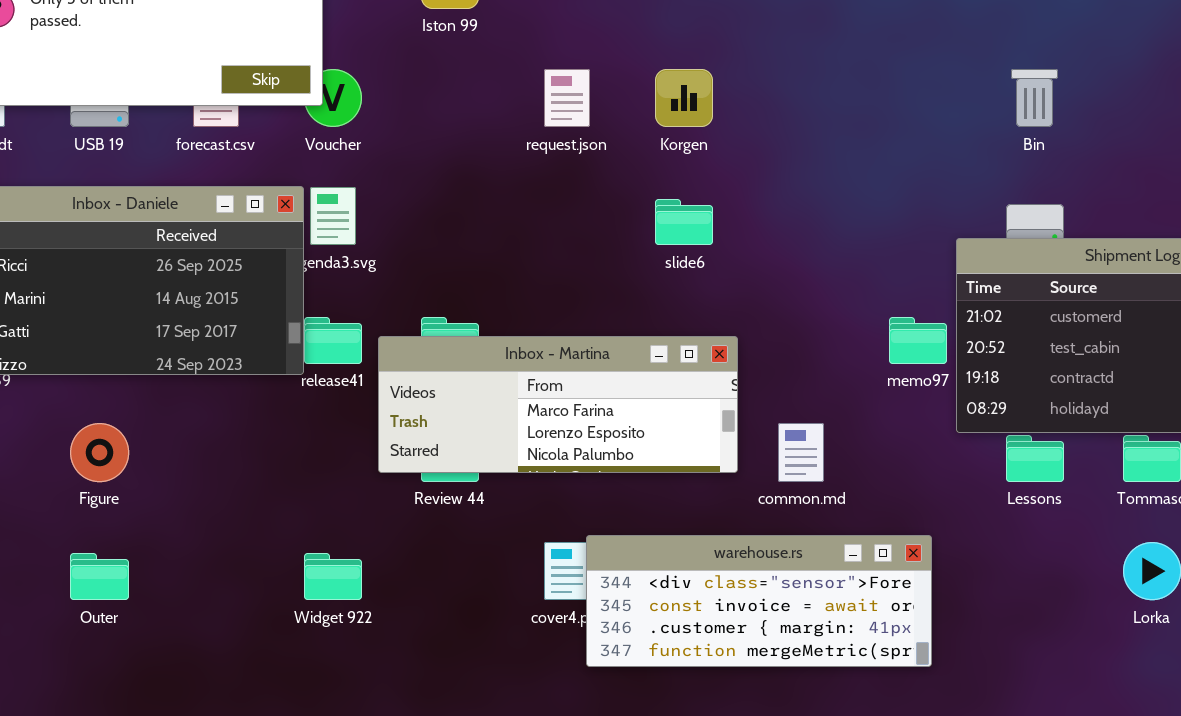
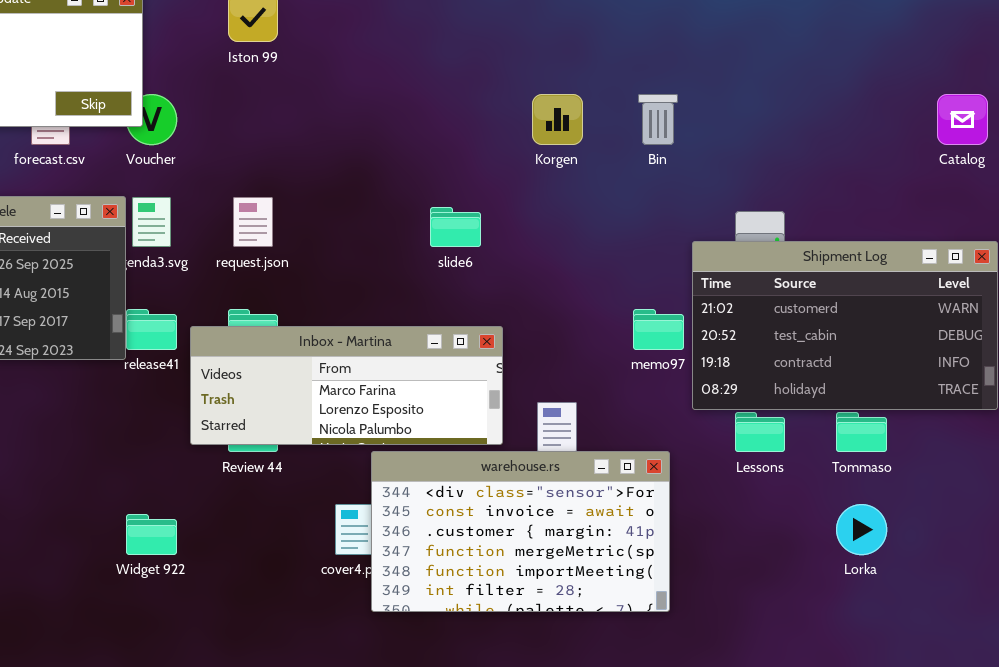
request.json: [544,69,590,127] -> [233,197,273,247], moved
Korgen: [655,69,713,127] -> [532,94,583,145], moved
Bin: [1011,69,1058,127] -> [638,94,678,145], moved
warehouse.rs: [586,535,932,667] -> [371,451,670,612], resized

